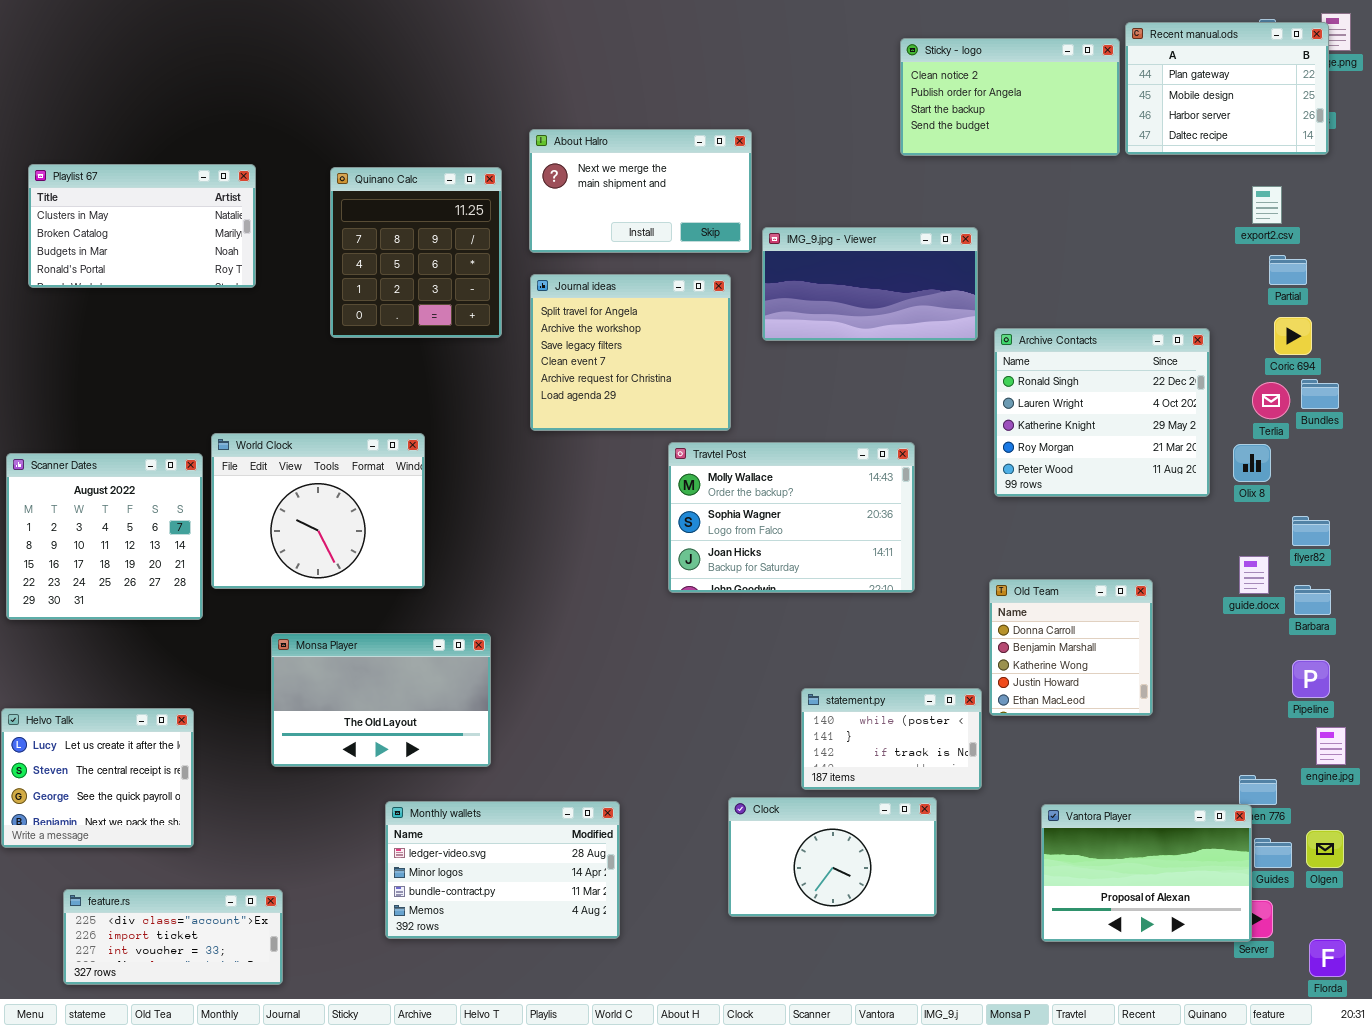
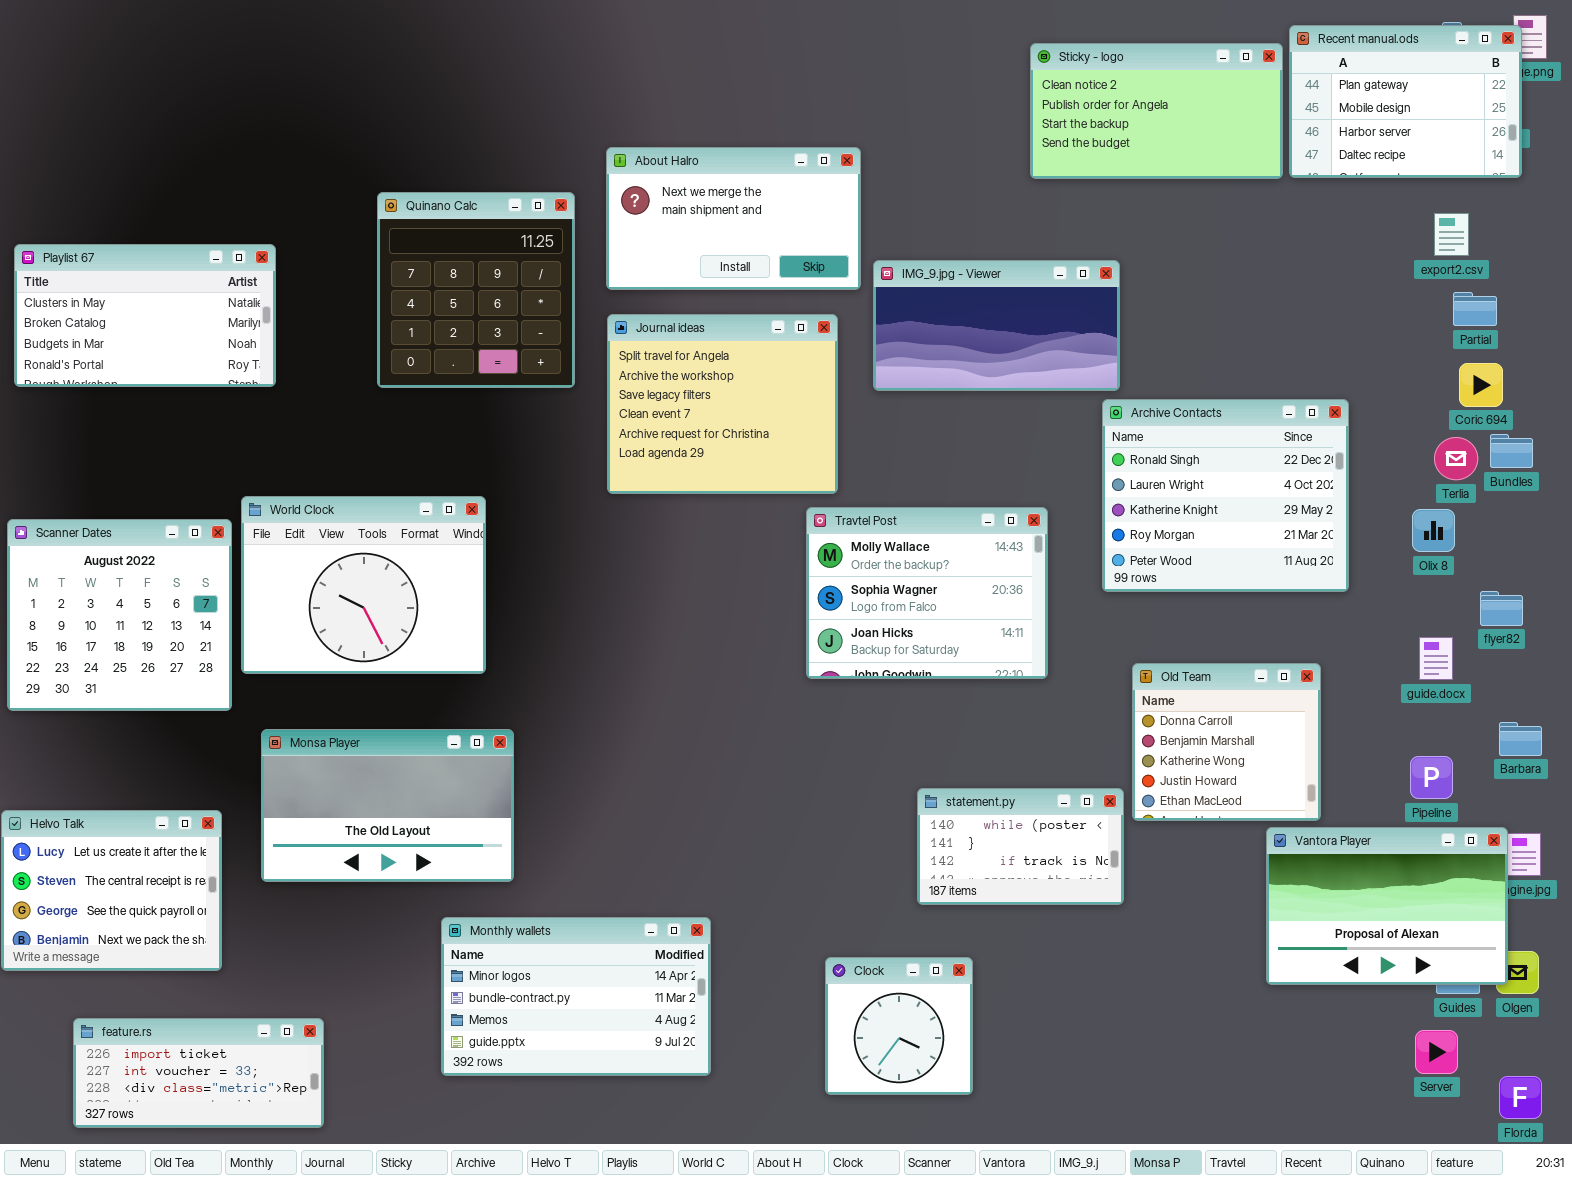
Playlist 67: [28,164,256,288] -> [14,244,276,387], moved
Archive Contacts: [994,328,1210,497] -> [1102,399,1349,592], moved
Travtel Post: [668,442,915,593] -> [806,507,1048,679], resized
Barbara: [1294,585,1331,615] -> [1499,722,1542,756], moved
Monsa Player: [271,633,491,767] -> [261,729,514,882], moved
Pipeline: [1292,660,1330,698] -> [1410,756,1453,799], moved
Clock: [728,797,937,917] -> [825,957,973,1095], moved, resized
Monthly wallets: [385,801,620,939] -> [441,917,711,1076], scrolled down 1 row
Vantora Player: [1041,804,1252,942] -> [1266,827,1508,985], moved
feature.rs: [63,889,283,985] -> [73,1018,324,1128], scrolled down 1 row

